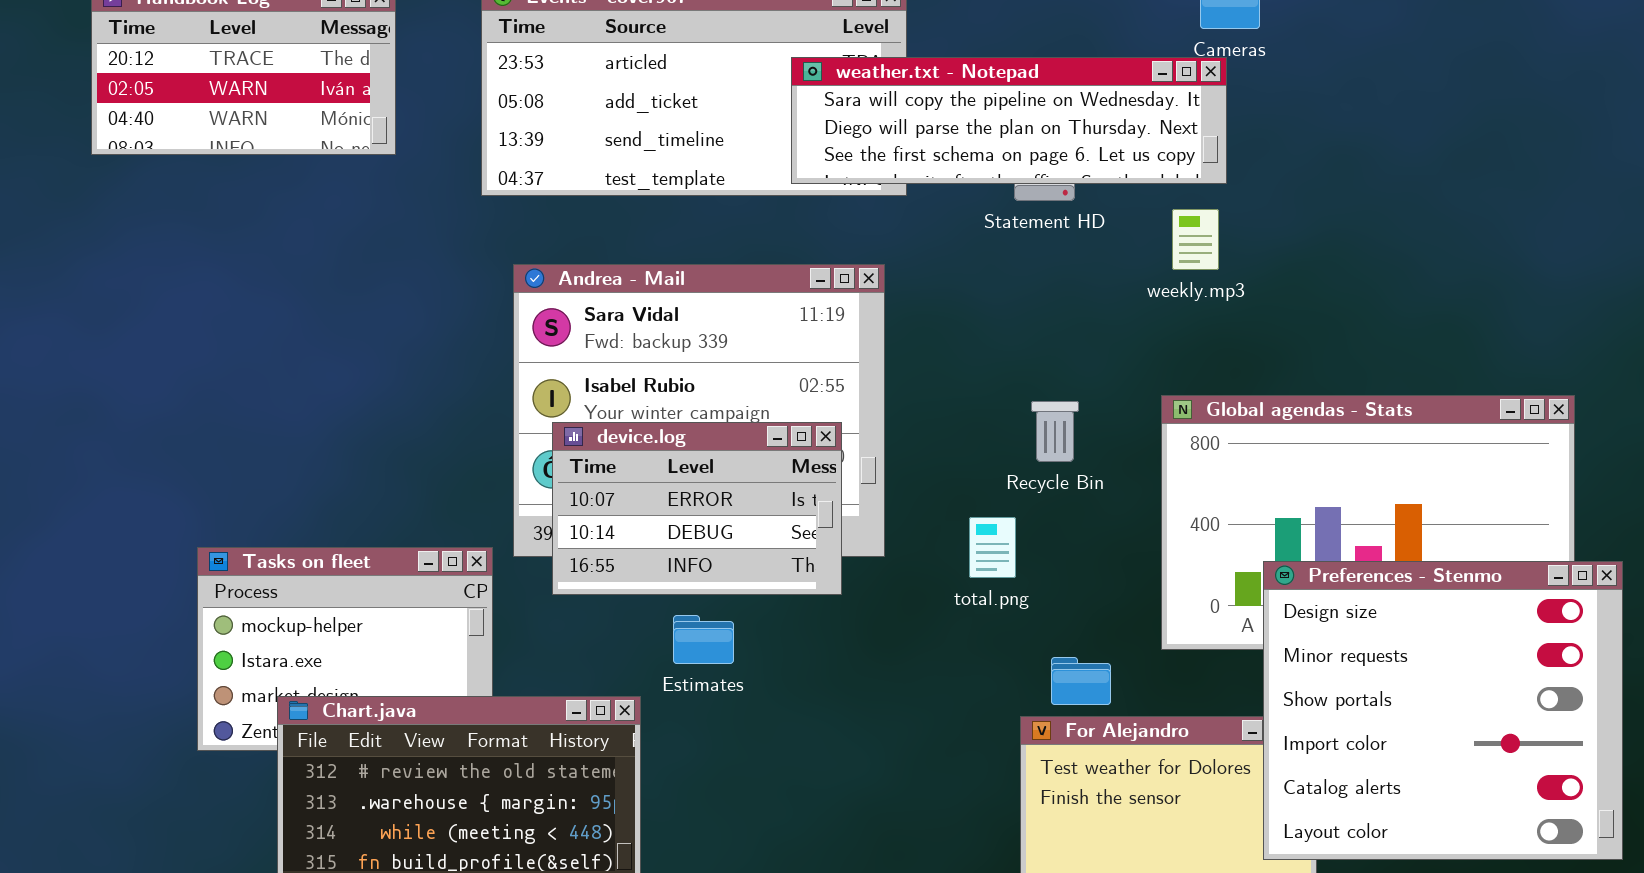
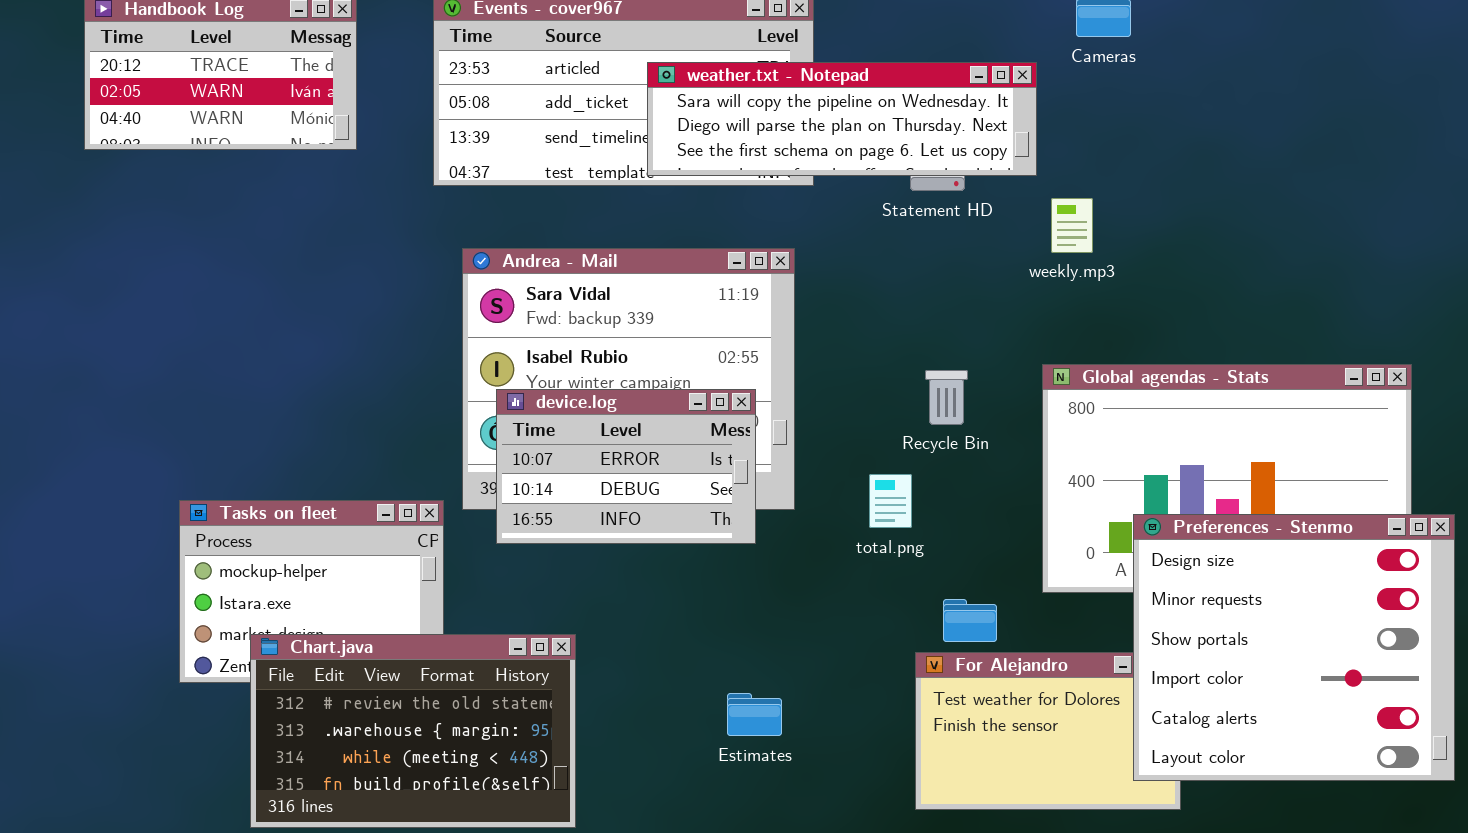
weather.txt - Notepad: [791,57,1227,184] -> [647,62,1037,176], moved
Estimates: [673,615,734,664] -> [727,693,782,736], moved

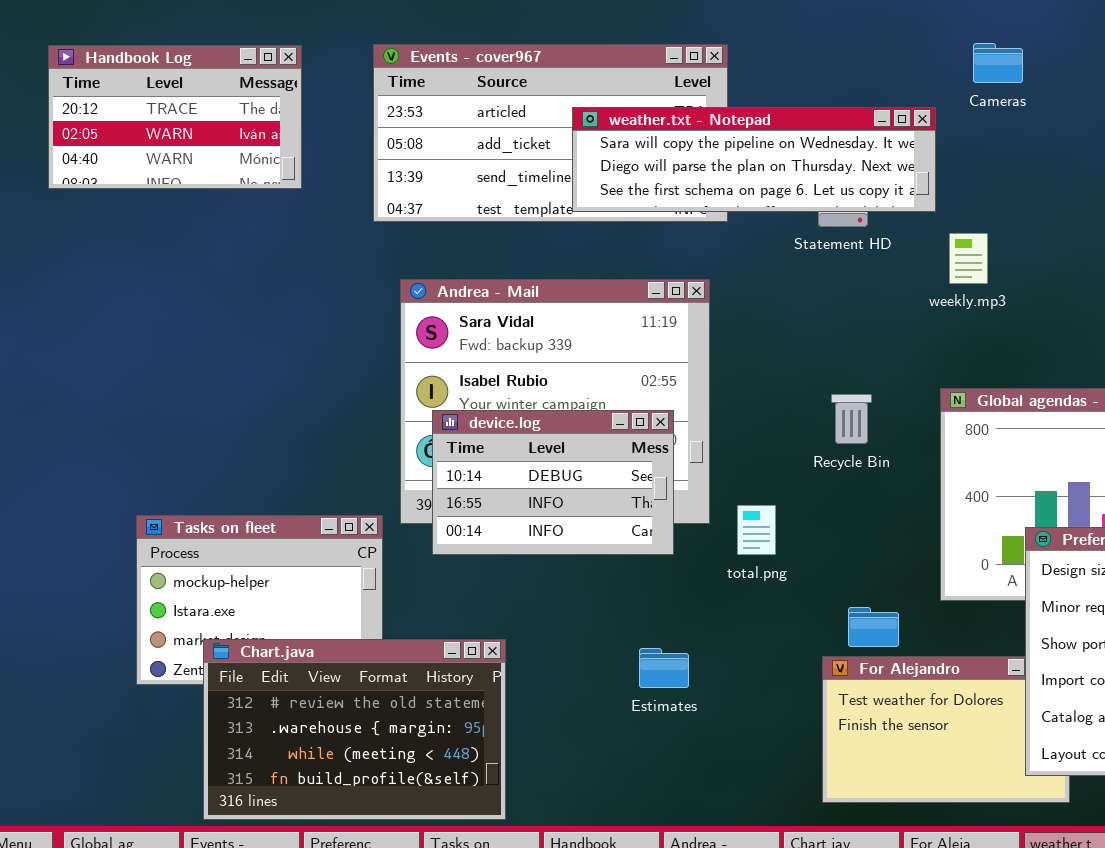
device.log: [496,389,756,544] -> [432,410,674,555], scrolled down 1 row
total.png: [869,474,912,528] -> [737,505,776,555], moved
Estimates: [727,693,782,736] -> [639,648,689,688], moved

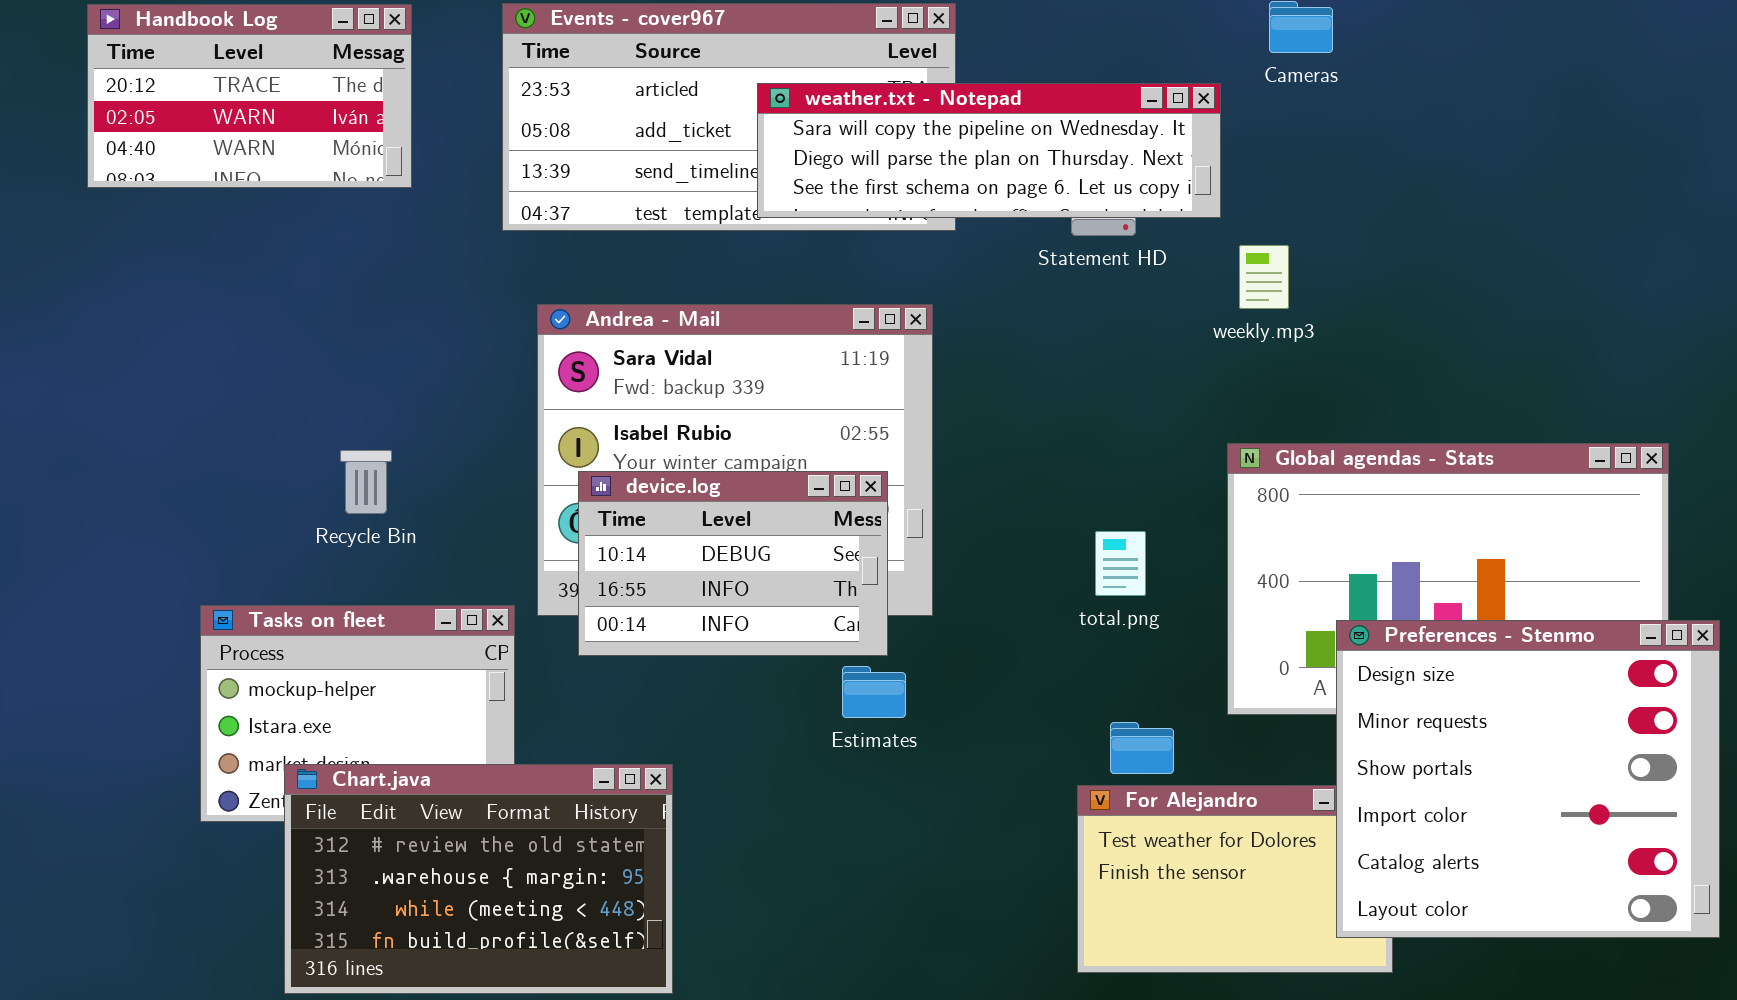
Recycle Bin: [831,394,872,444] -> [340,450,392,514], moved
total.png: [737,505,776,555] -> [1095,531,1146,596], moved
Estimates: [639,648,689,688] -> [842,666,906,718], moved

